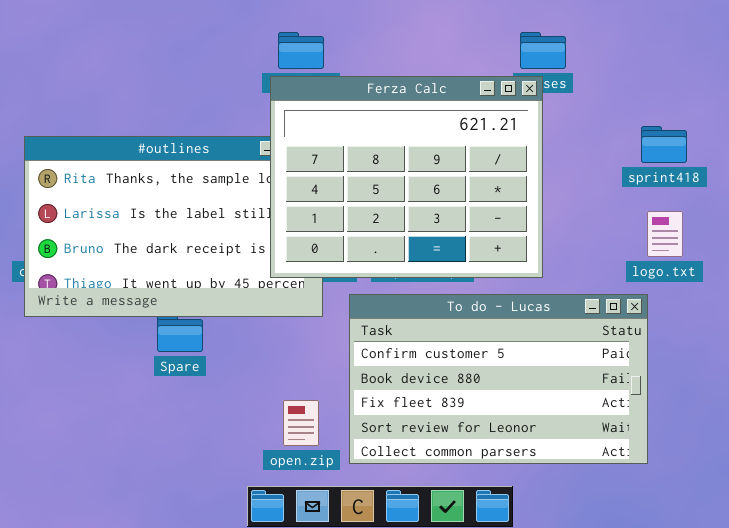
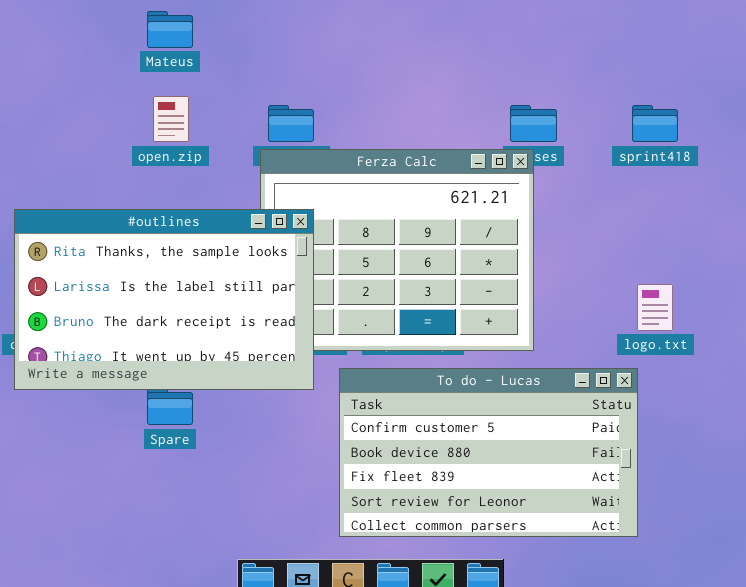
sprint418: [641,126,687,163] -> [632,105,678,142], moved
#outlines: [24,136,323,317] -> [14,209,314,390], raised
open.zip: [283,400,319,446] -> [153,96,189,142], moved

